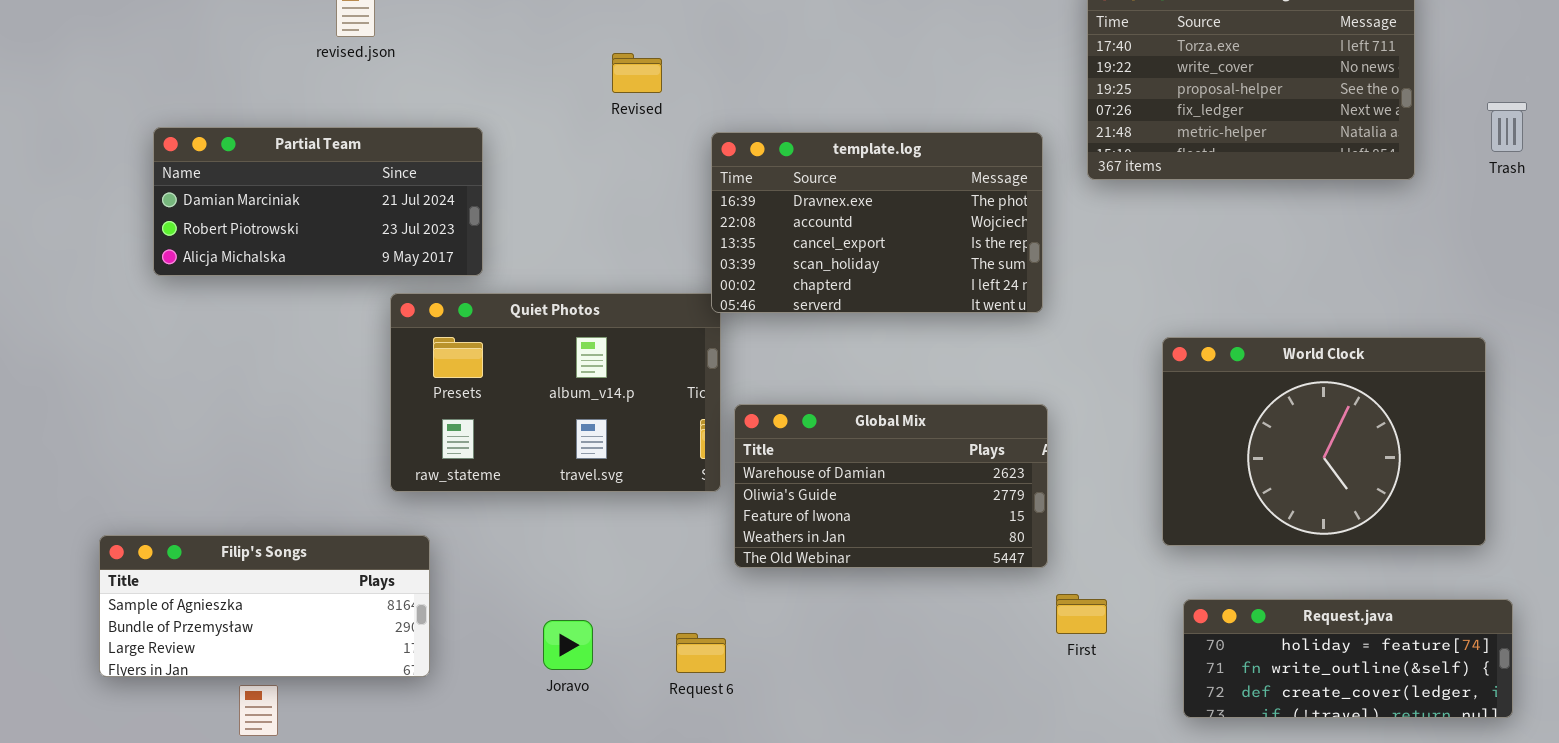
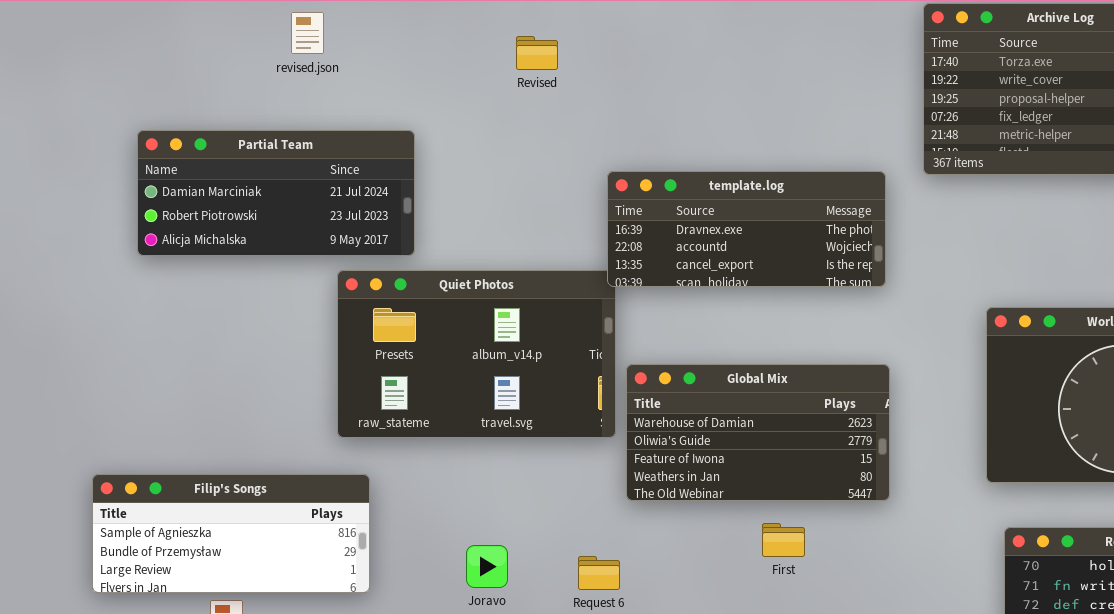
Revised: [612,53,662,93] -> [516,36,558,70], moved
template.log: [711,132,1043,313] -> [607,171,886,287], resized
First: [1056,594,1107,634] -> [762,523,805,557], moved

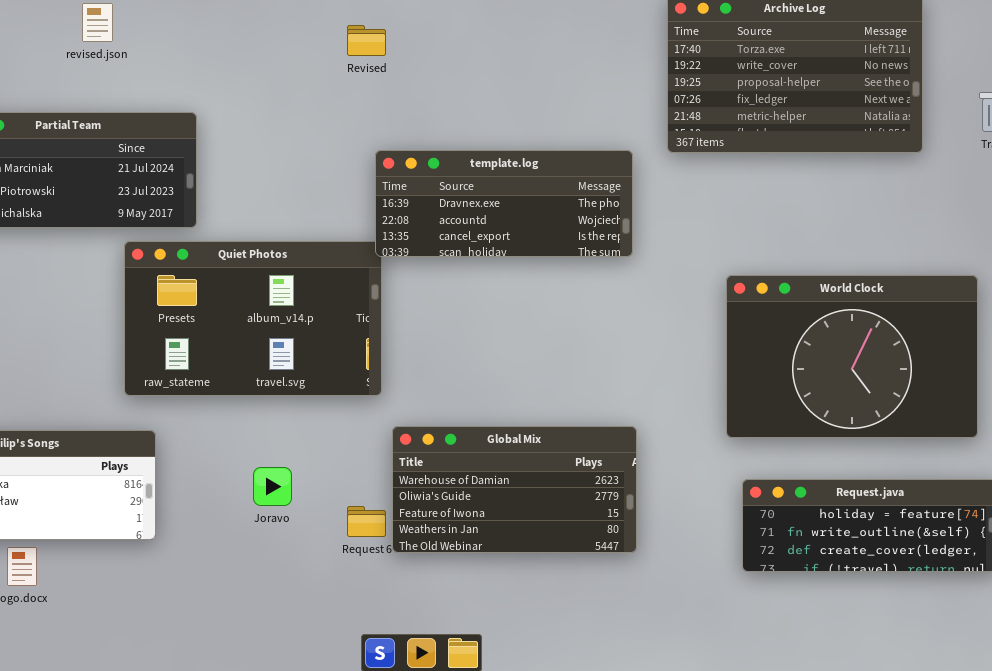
Revised: [516,36,558,70] -> [347,25,386,56], moved
Global Mix: [626,364,890,501] -> [392,426,637,553], moved
Joravo: [466,545,508,588] -> [253,467,292,506], moved

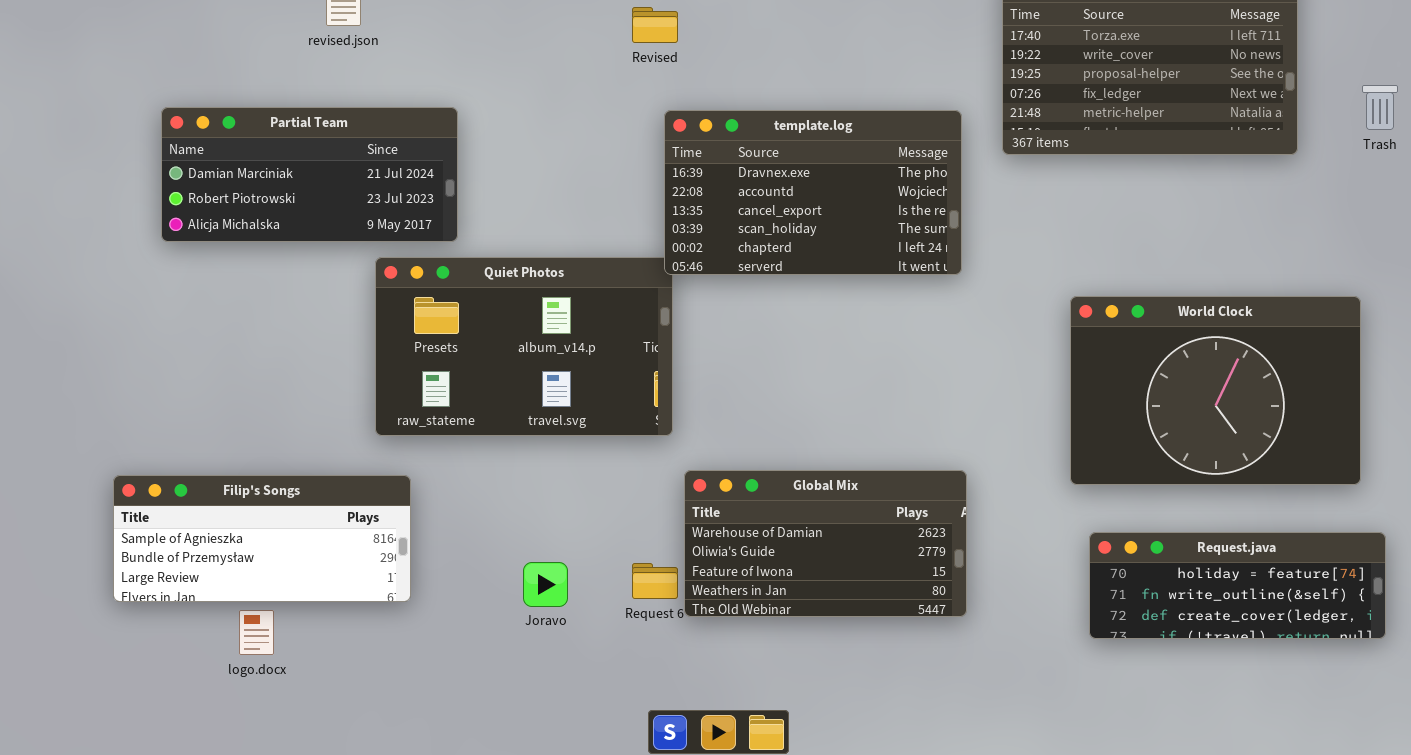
template.log: [375,150,633,257] -> [664,110,962,275], resized
Joravo: [253,467,292,506] -> [523,562,568,607], moved

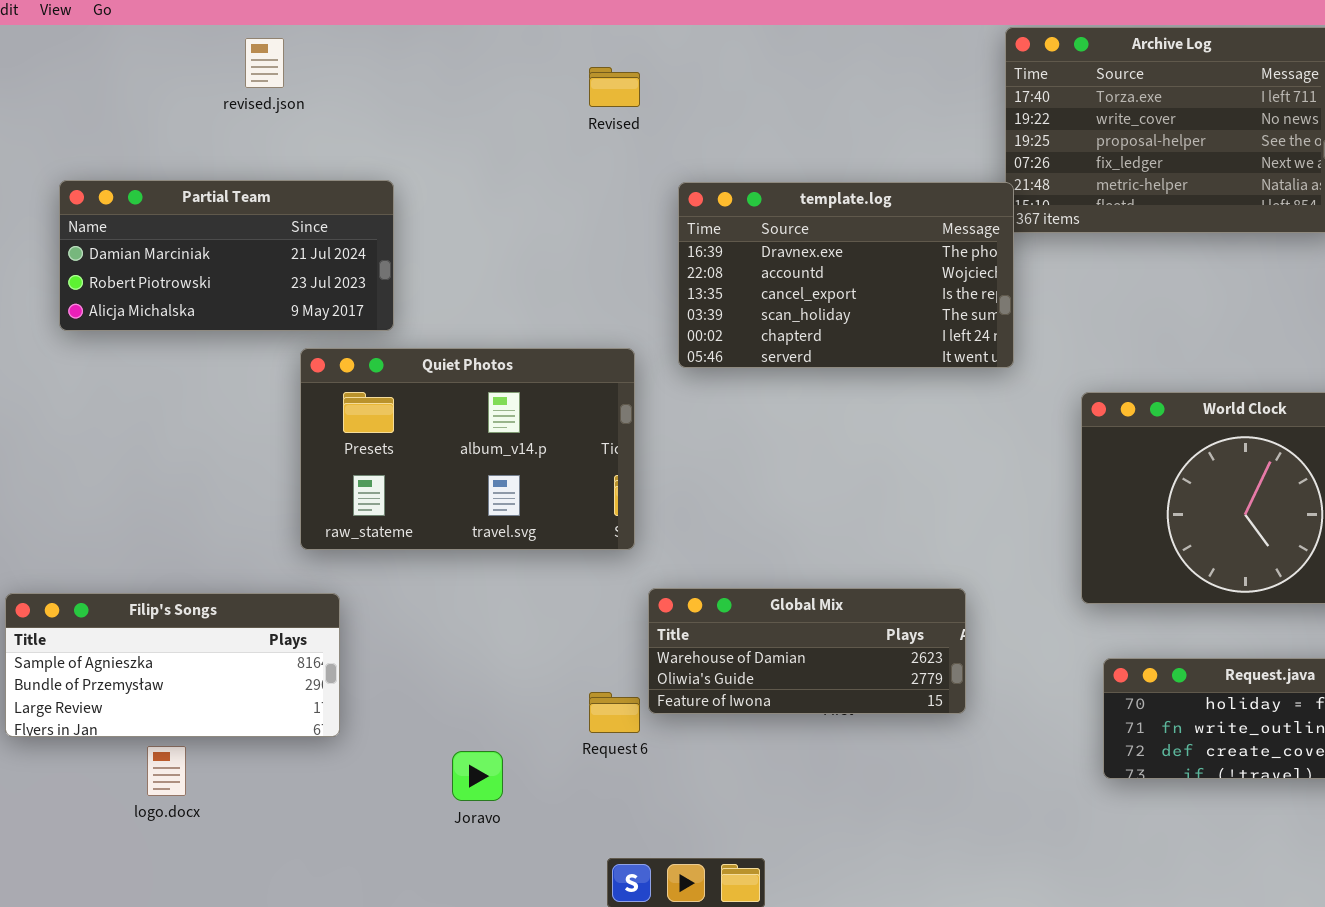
template.log: [664,110,962,275] -> [678,182,1014,368], moved
Global Mix: [684,470,967,617] -> [648,588,966,714], resized
Joravo: [523,562,568,607] -> [452,751,503,801], moved

